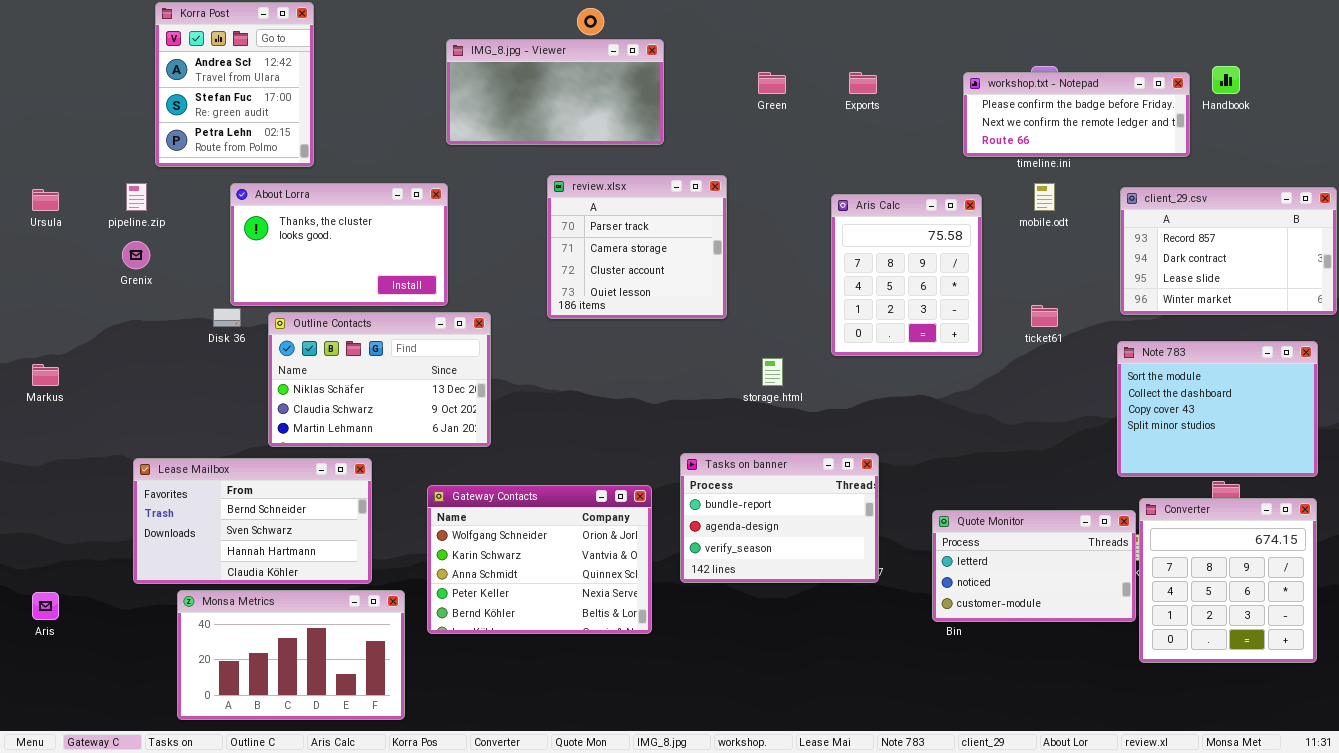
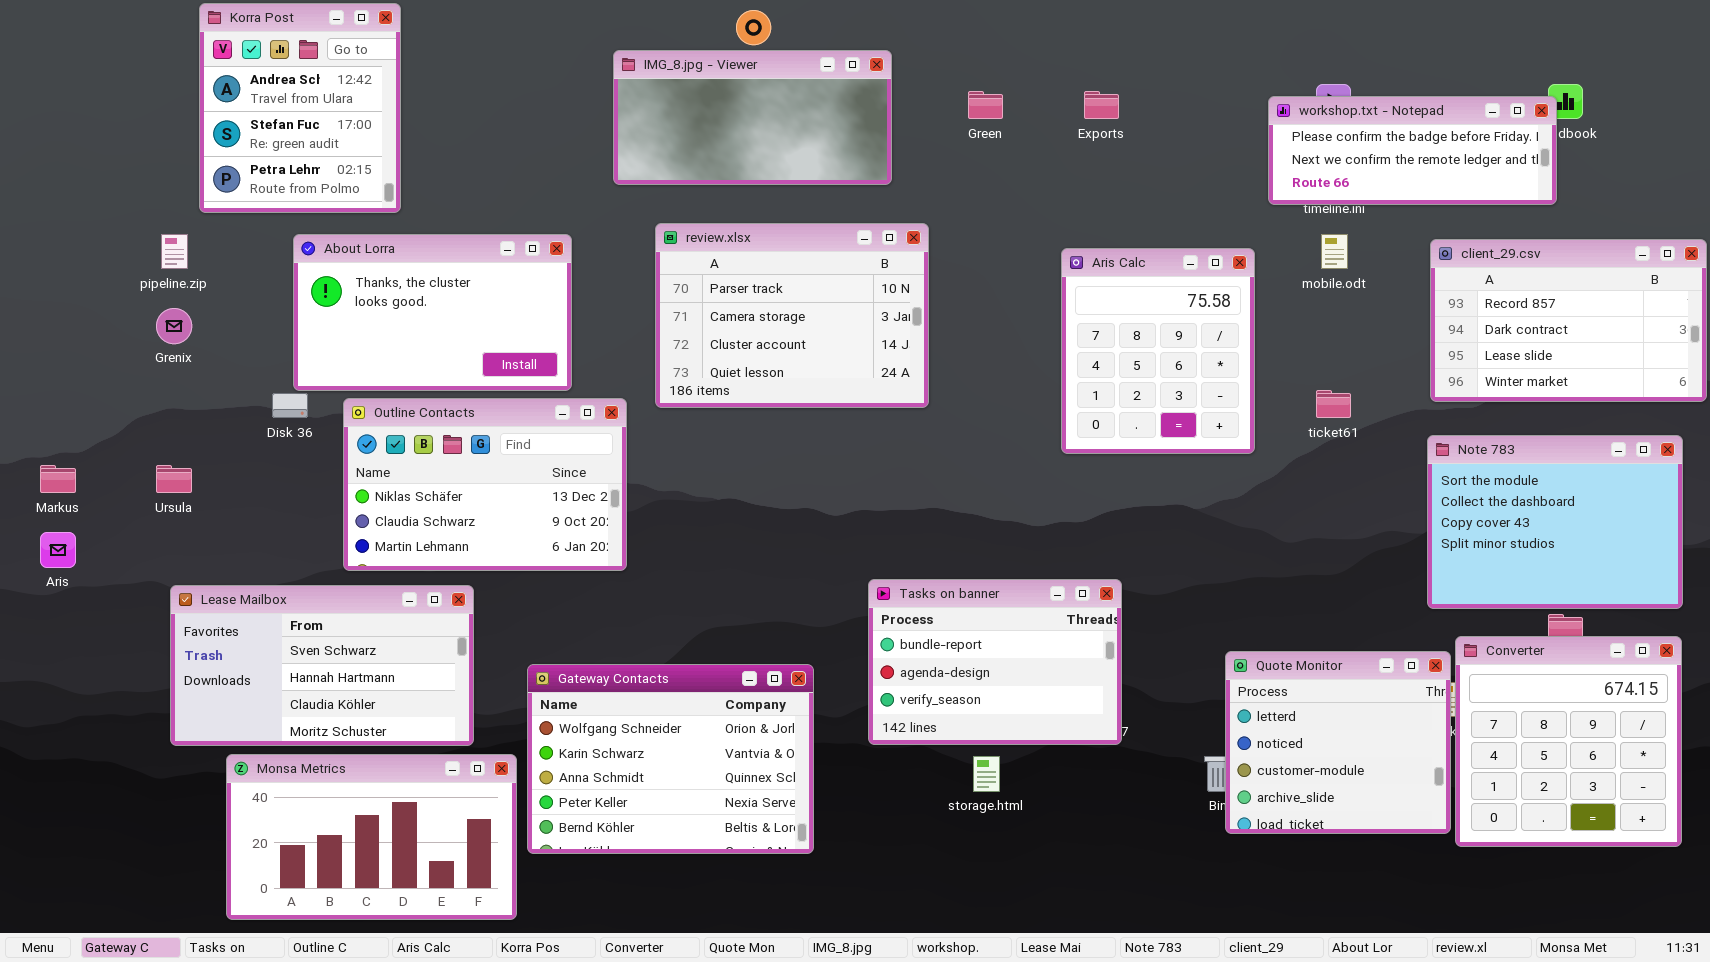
IMG_8.jpg - Viewer: [446,39,664,145] -> [613,50,892,185], moved
workshop.txt - Notepad: [963,72,1190,157] -> [1268,96,1557,205], moved
review.xlsx: [547,175,727,319] -> [655,223,929,408], resized
Ursula: [32,189,59,211] -> [156,465,192,493], moved
storage.html: [762,358,783,386] -> [973,756,1000,792], moved
Lease Mailbox: [133,458,372,584] -> [170,585,474,746], scrolled down 1 row
Gateway Contacts: [427,485,652,634] -> [527,664,814,854], moved
Quote Monitor: [932,510,1136,622] -> [1225,651,1451,834], resized
Aris: [32,592,59,620] -> [40,532,76,568], moved

